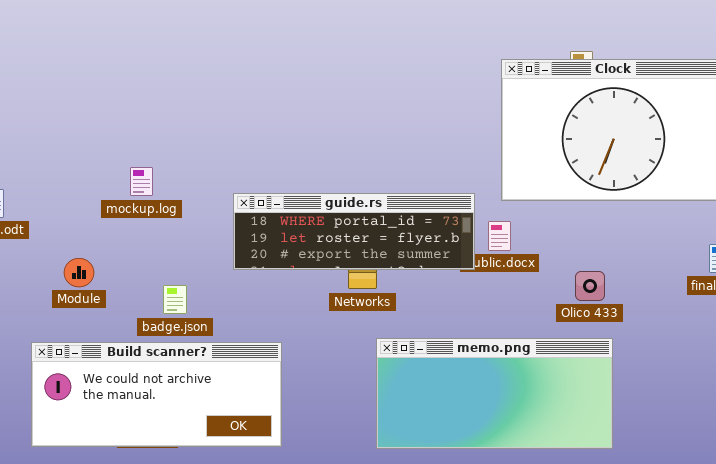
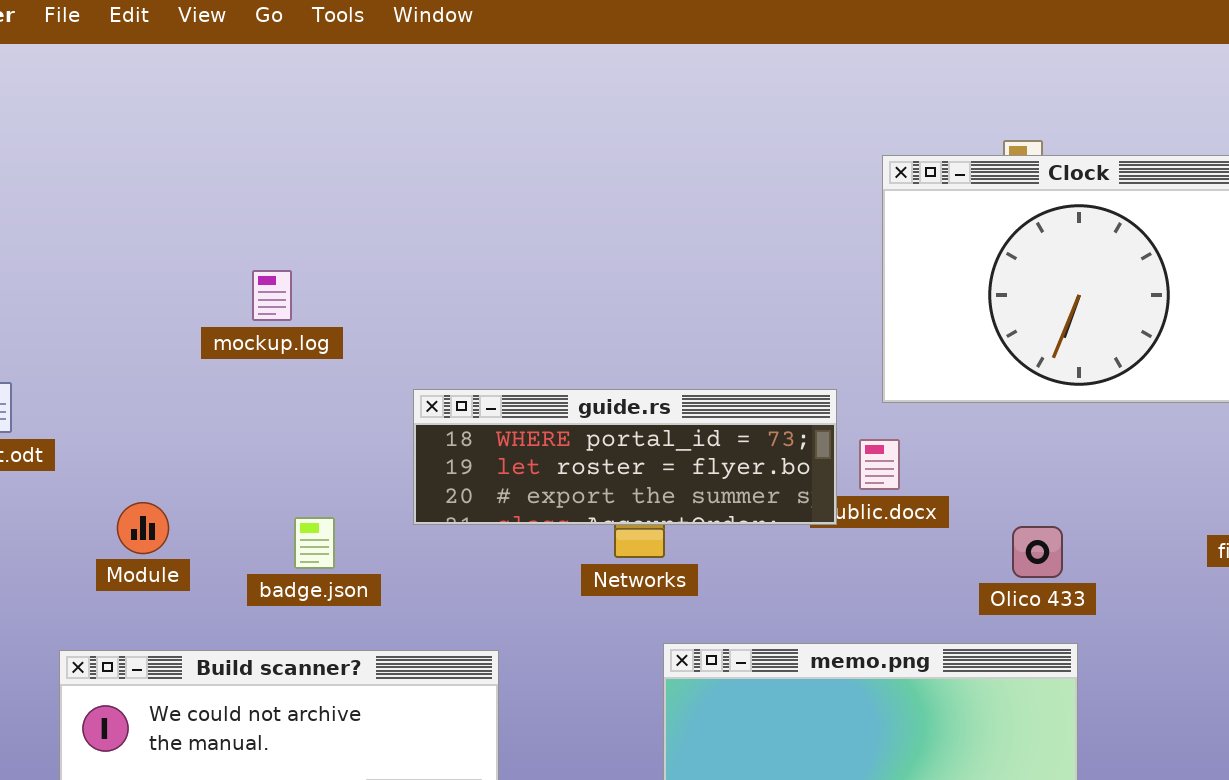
mockup.log: [130,167,153,196] -> [252,270,292,321], moved
badge.json: [163,285,187,314] -> [294,517,335,569], moved

